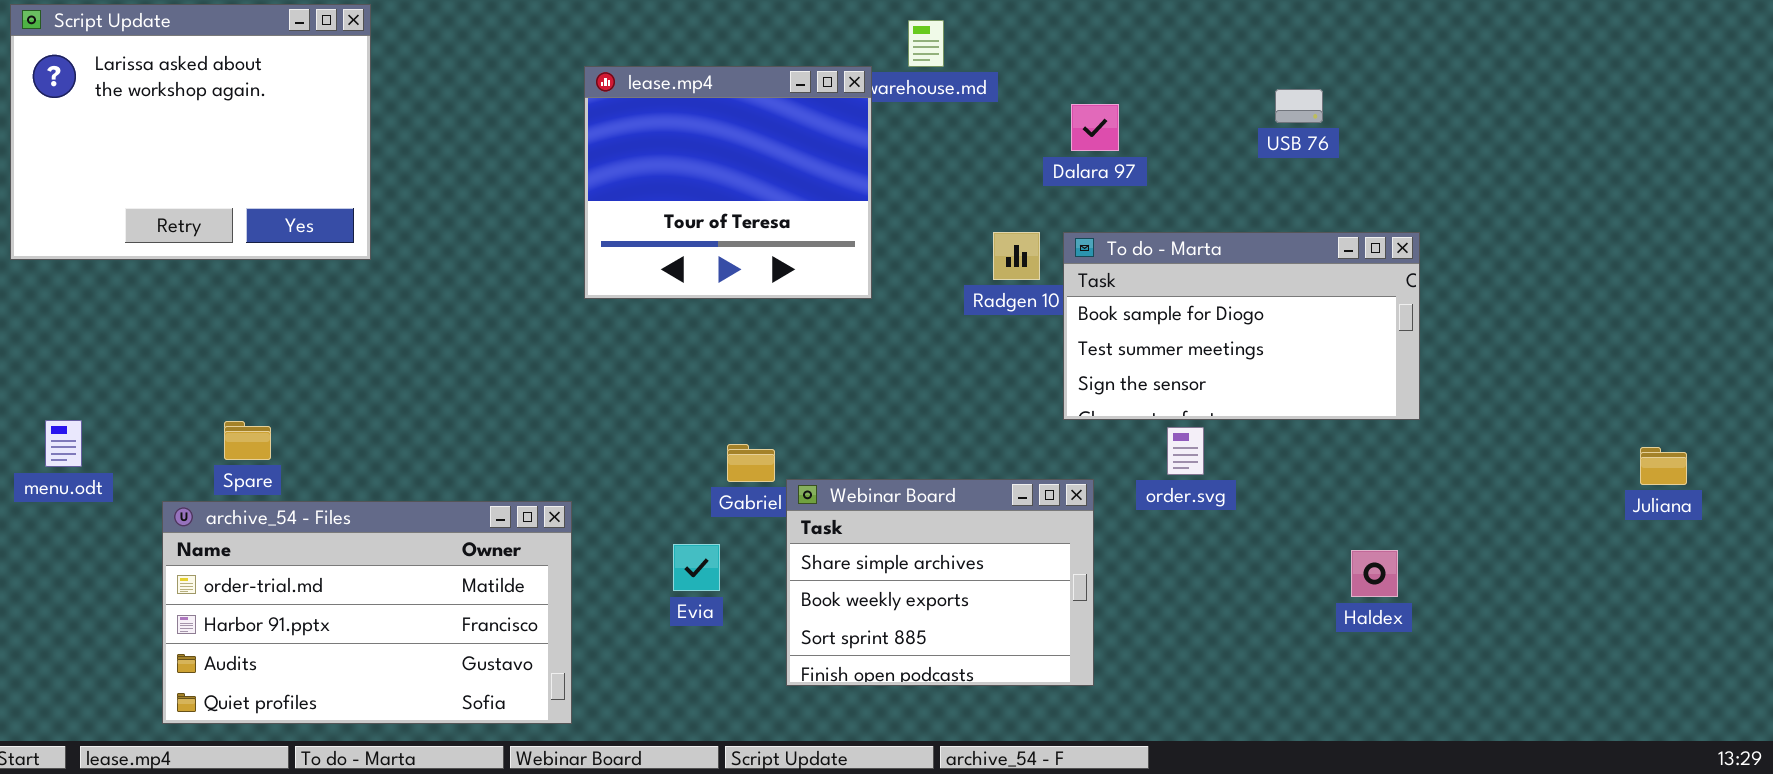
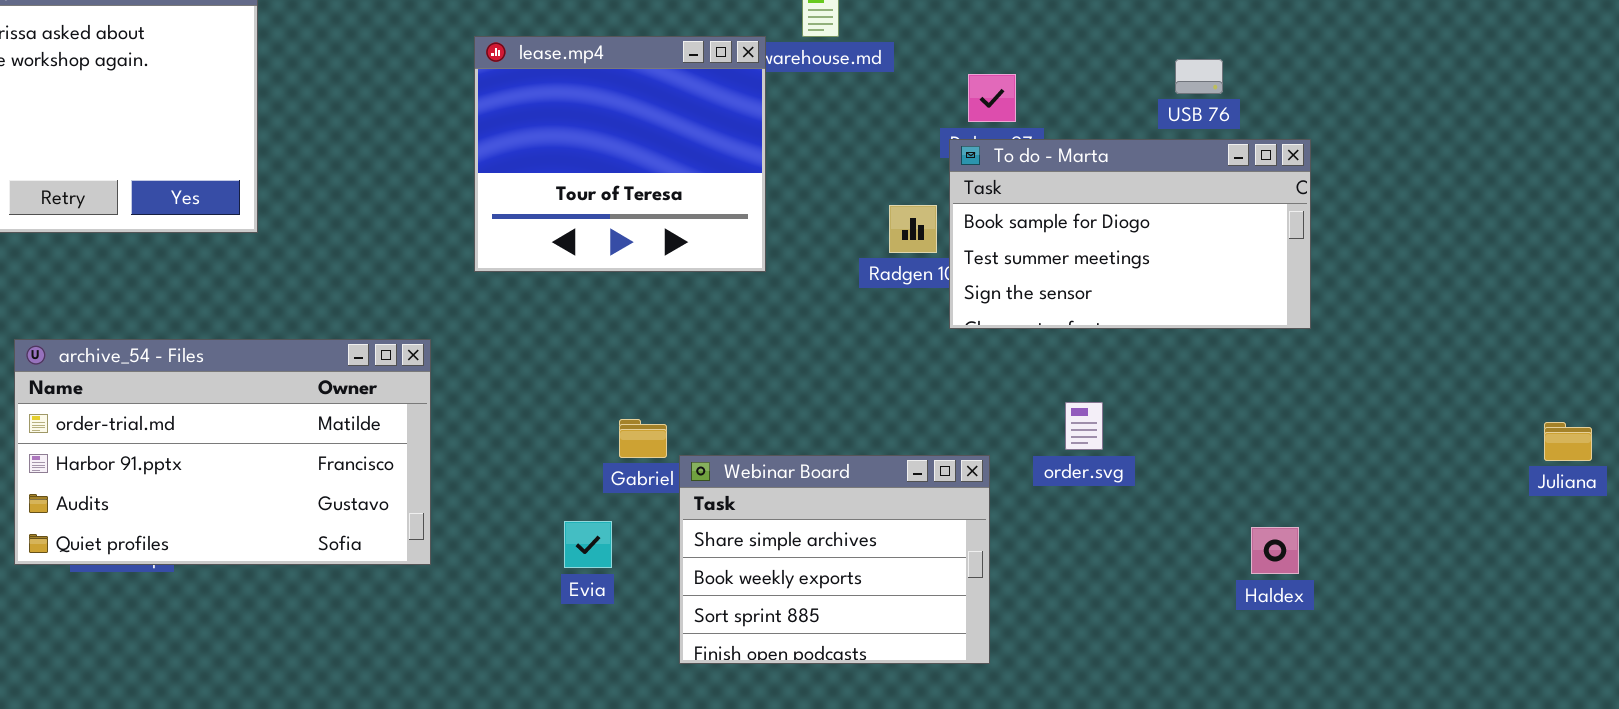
To do - Marta: [1063,232,1420,420] -> [949,139,1311,329], moved
archive_54 - Files: [162,501,572,724] -> [14,339,431,565], moved

